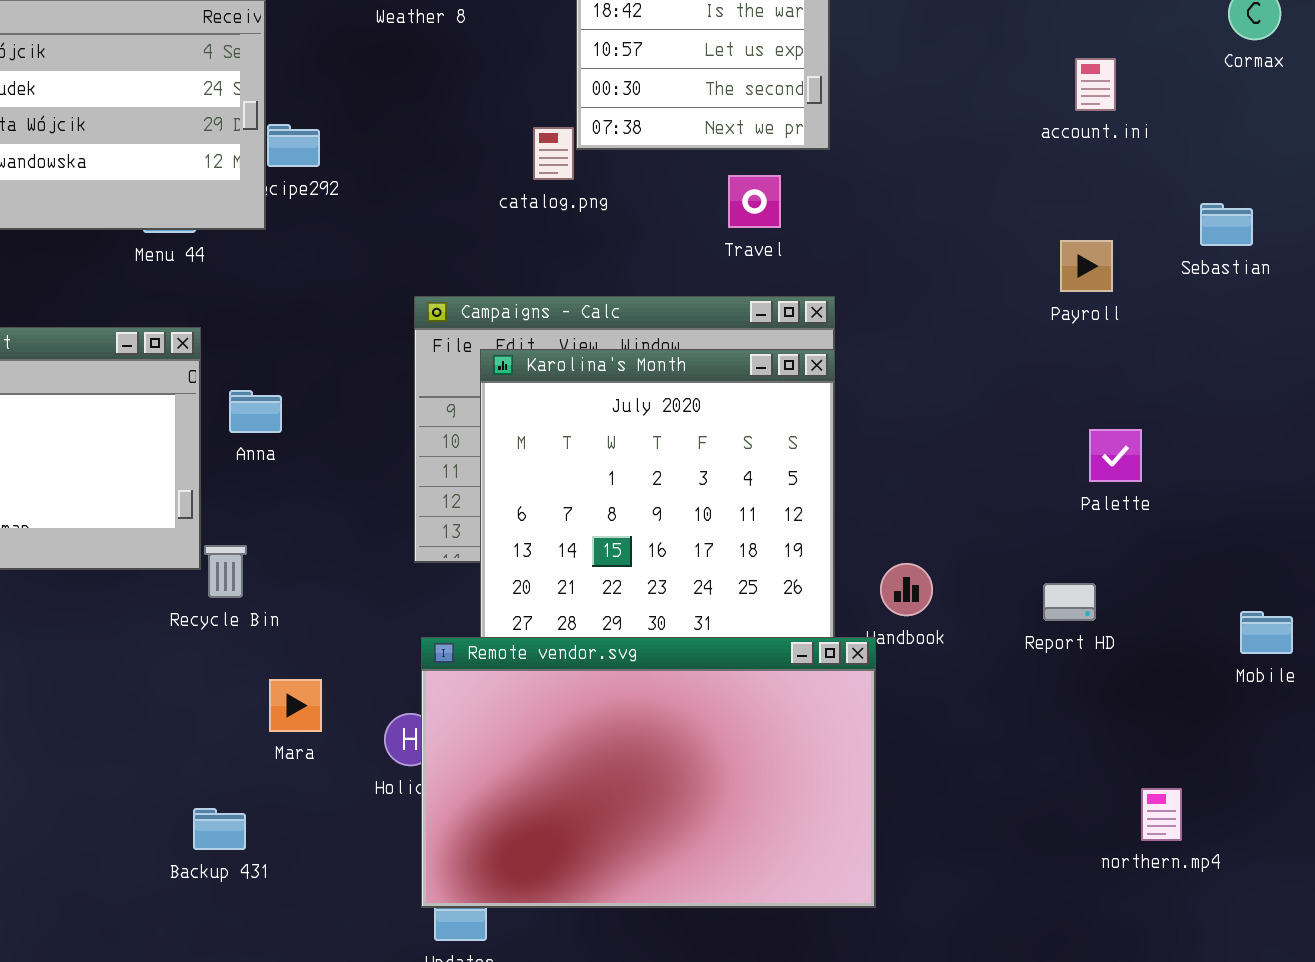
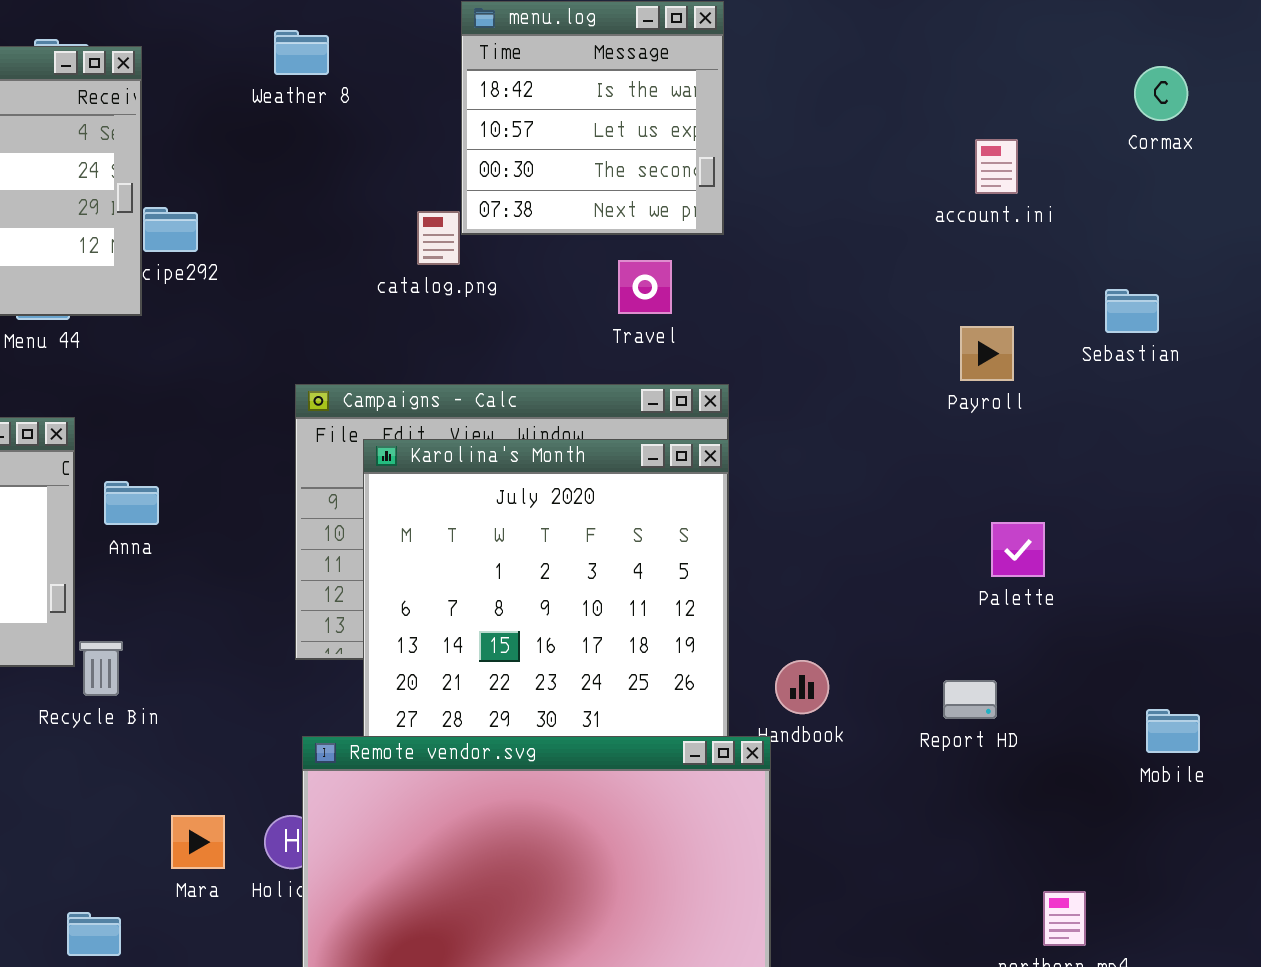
Mara: [269,679,322,732] -> [171,815,225,869], moved

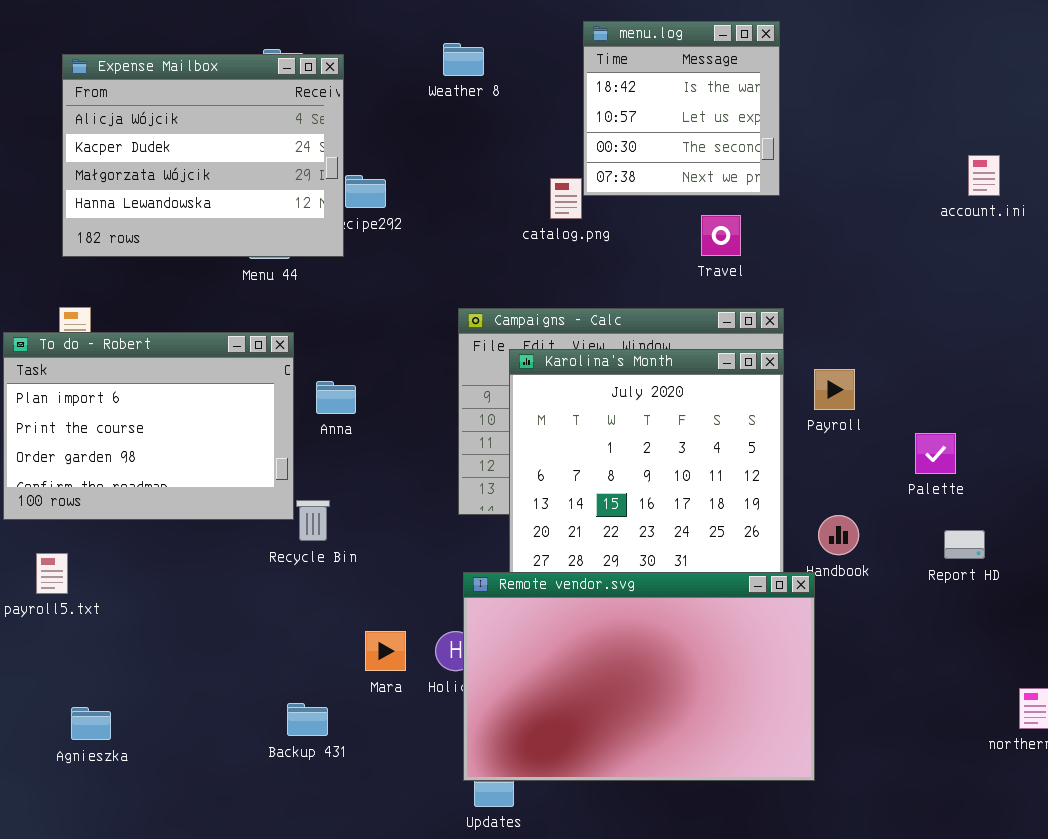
account.ini: [975,139,1018,194] -> [968,155,1000,196], moved
Payroll: [960,326,1014,381] -> [814,369,855,410], moved
Palette: [991,522,1045,577] -> [915,433,956,474], moved

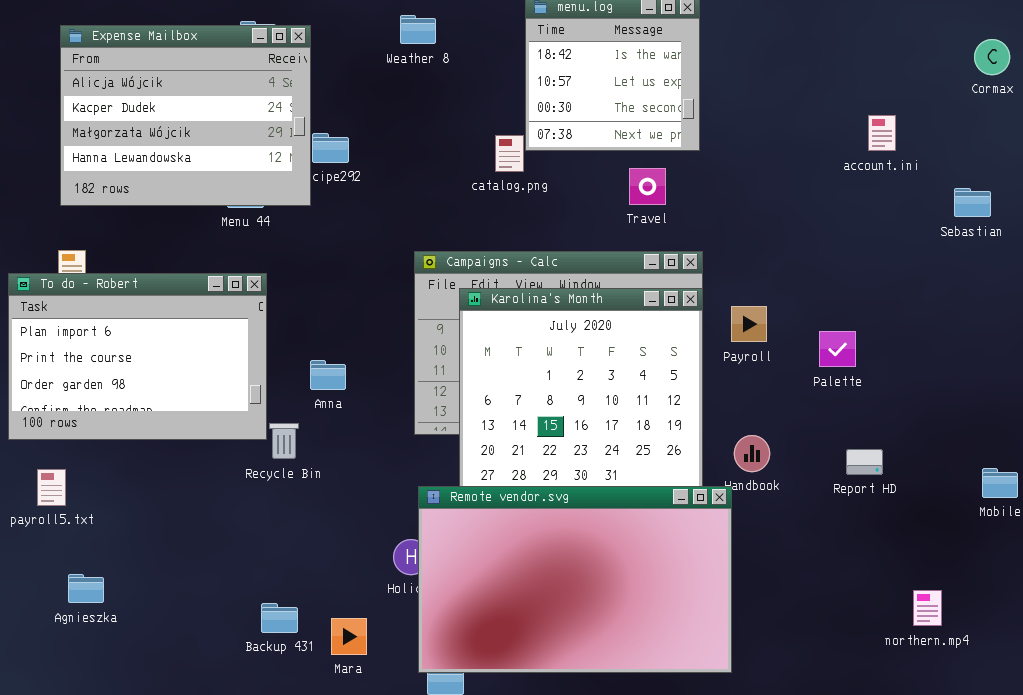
Anna: [316,381,356,414] -> [310,360,346,390], moved
Palette: [915,433,956,474] -> [819,331,856,367], moved
Mara: [365,631,406,671] -> [331,618,367,655], moved
Agnieszka: [71,707,111,740] -> [68,574,104,603], moved

